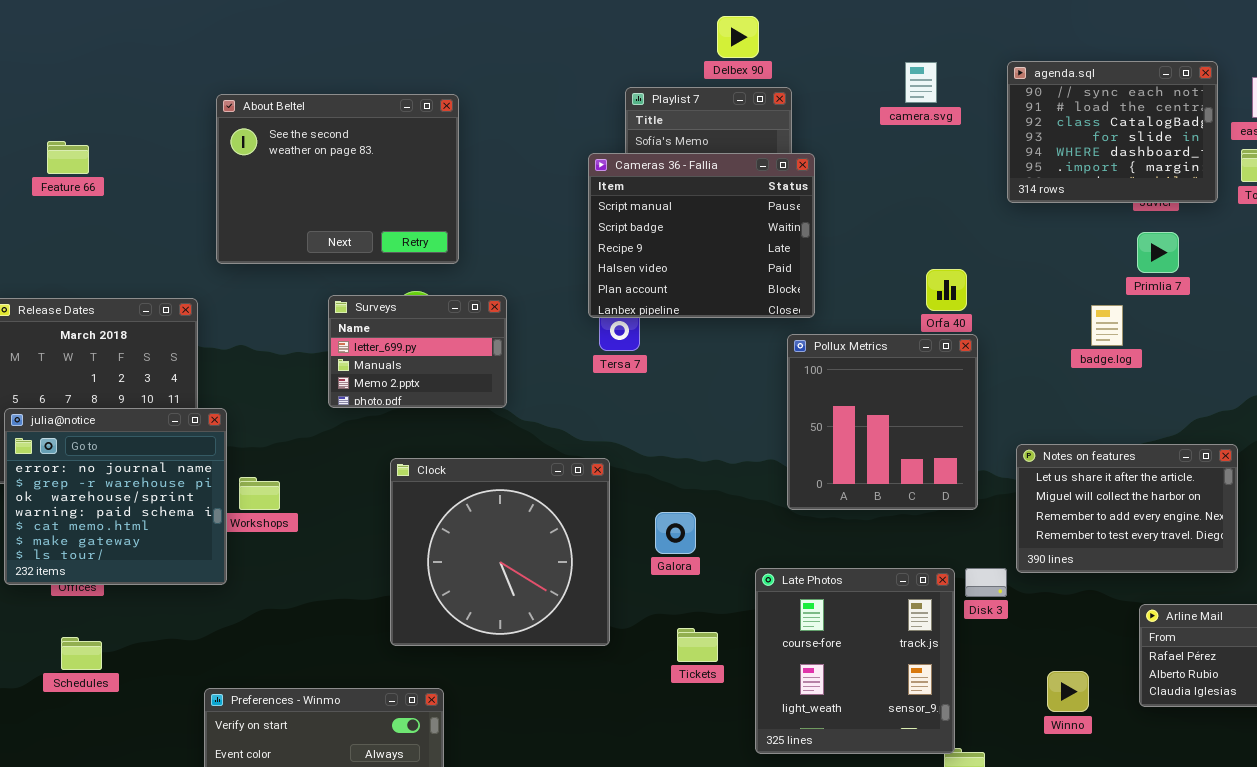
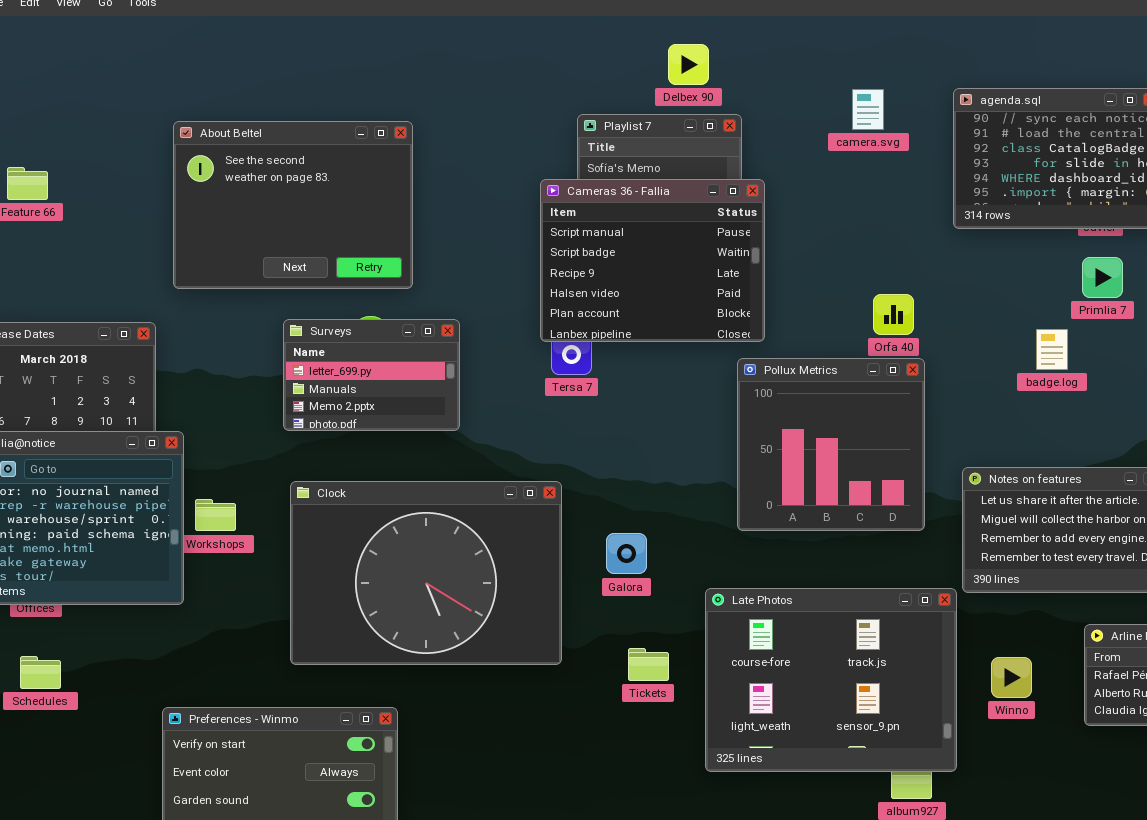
Clock: [390,458,610,646] -> [290,481,562,665], resized
Late Photos: [755,568,955,754] -> [705,588,957,772], resized
Winno: [1047,671,1089,712] -> [991,657,1032,698], moved

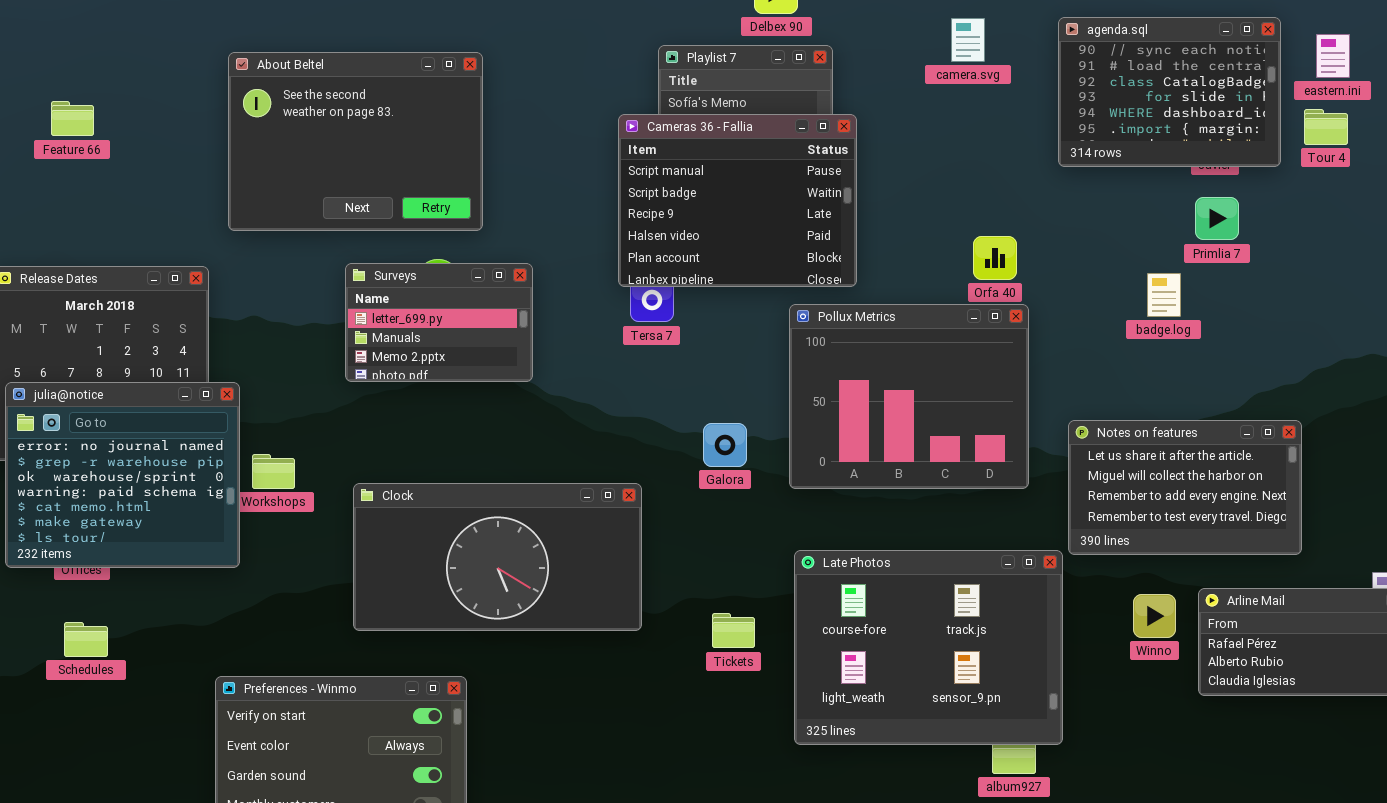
Pollux Metrics: [737,358,925,531] -> [789,304,1029,489], resized
Clock: [290,481,562,665] -> [353,483,642,631], resized
Galora: [606,533,647,574] -> [703,423,747,467], moved
Winno: [991,657,1032,698] -> [1133,594,1176,638], moved

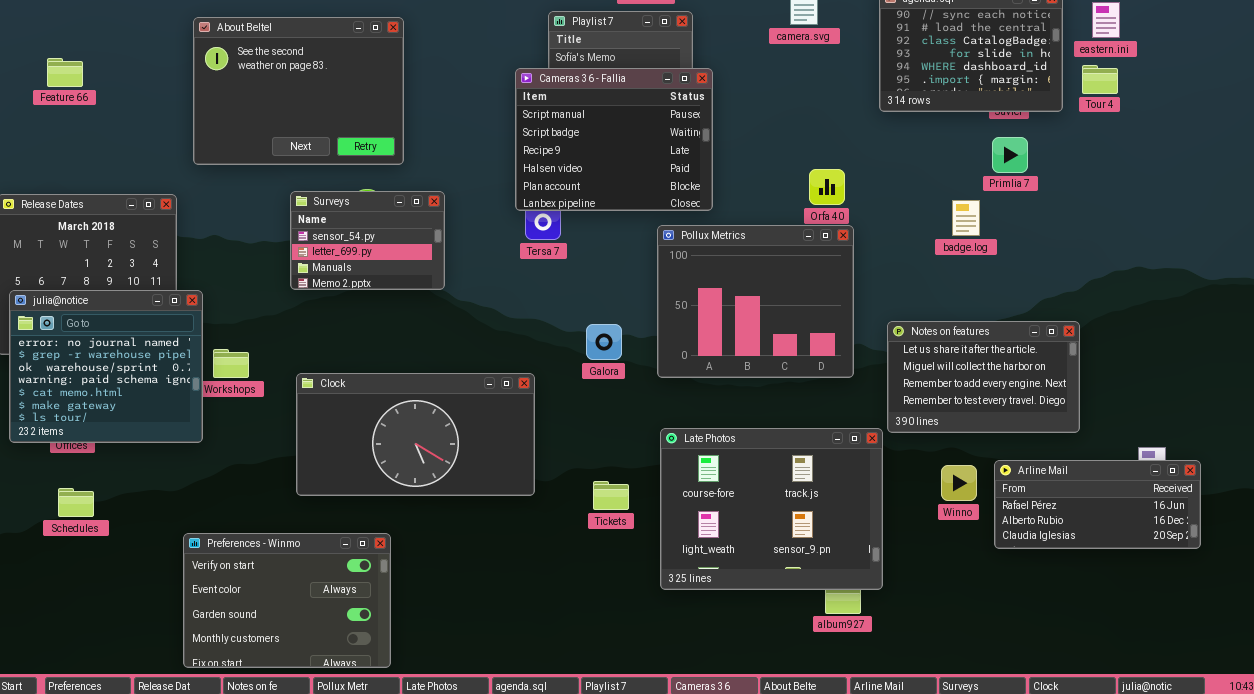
Surveys: [345,263,533,382] -> [290,191,445,290], scrolled up 1 row

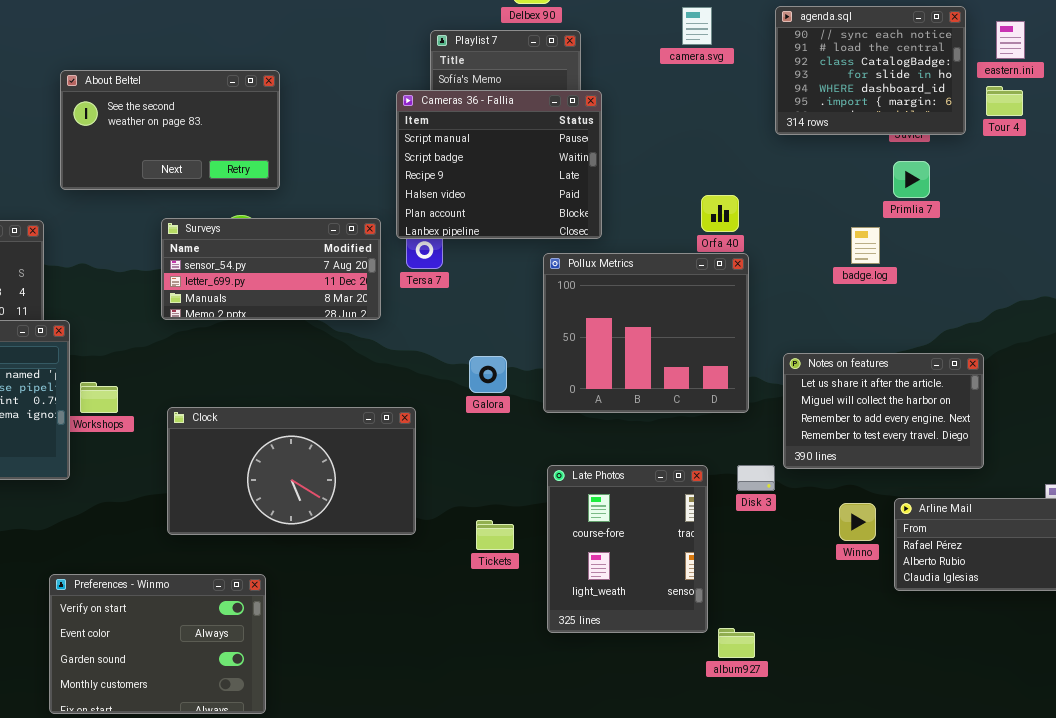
About Beltel: [193,17,404,165] -> [60,70,280,190], resized
Surveys: [290,191,445,290] -> [161,218,381,320], resized
Late Photos: [660,428,883,590] -> [547,465,708,633], resized

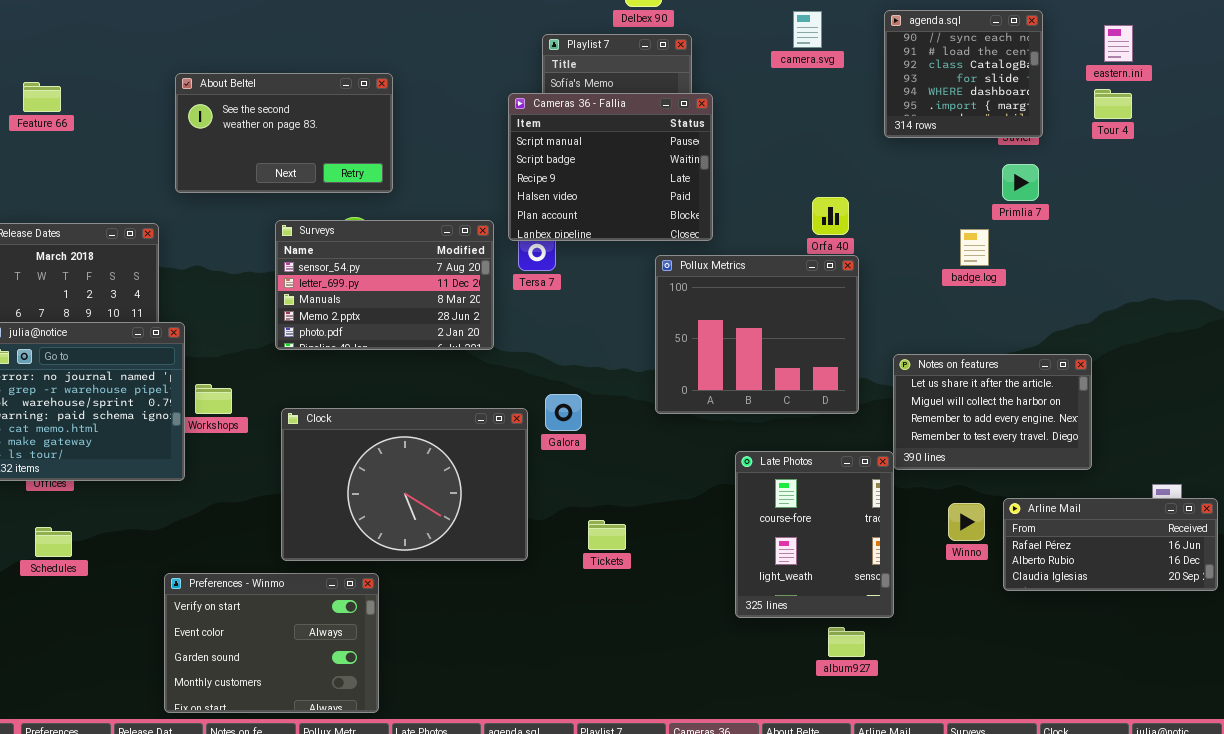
agenda.sql: [775,6,966,135] -> [884,10,1043,138], resized
Surveys: [161,218,381,320] -> [275,220,494,350], resized
Galora: [469,356,507,393] -> [545,394,582,431], moved
Clock: [167,407,416,535] -> [281,408,528,561], resized
Late Photos: [547,465,708,633] -> [735,451,894,618], moved

